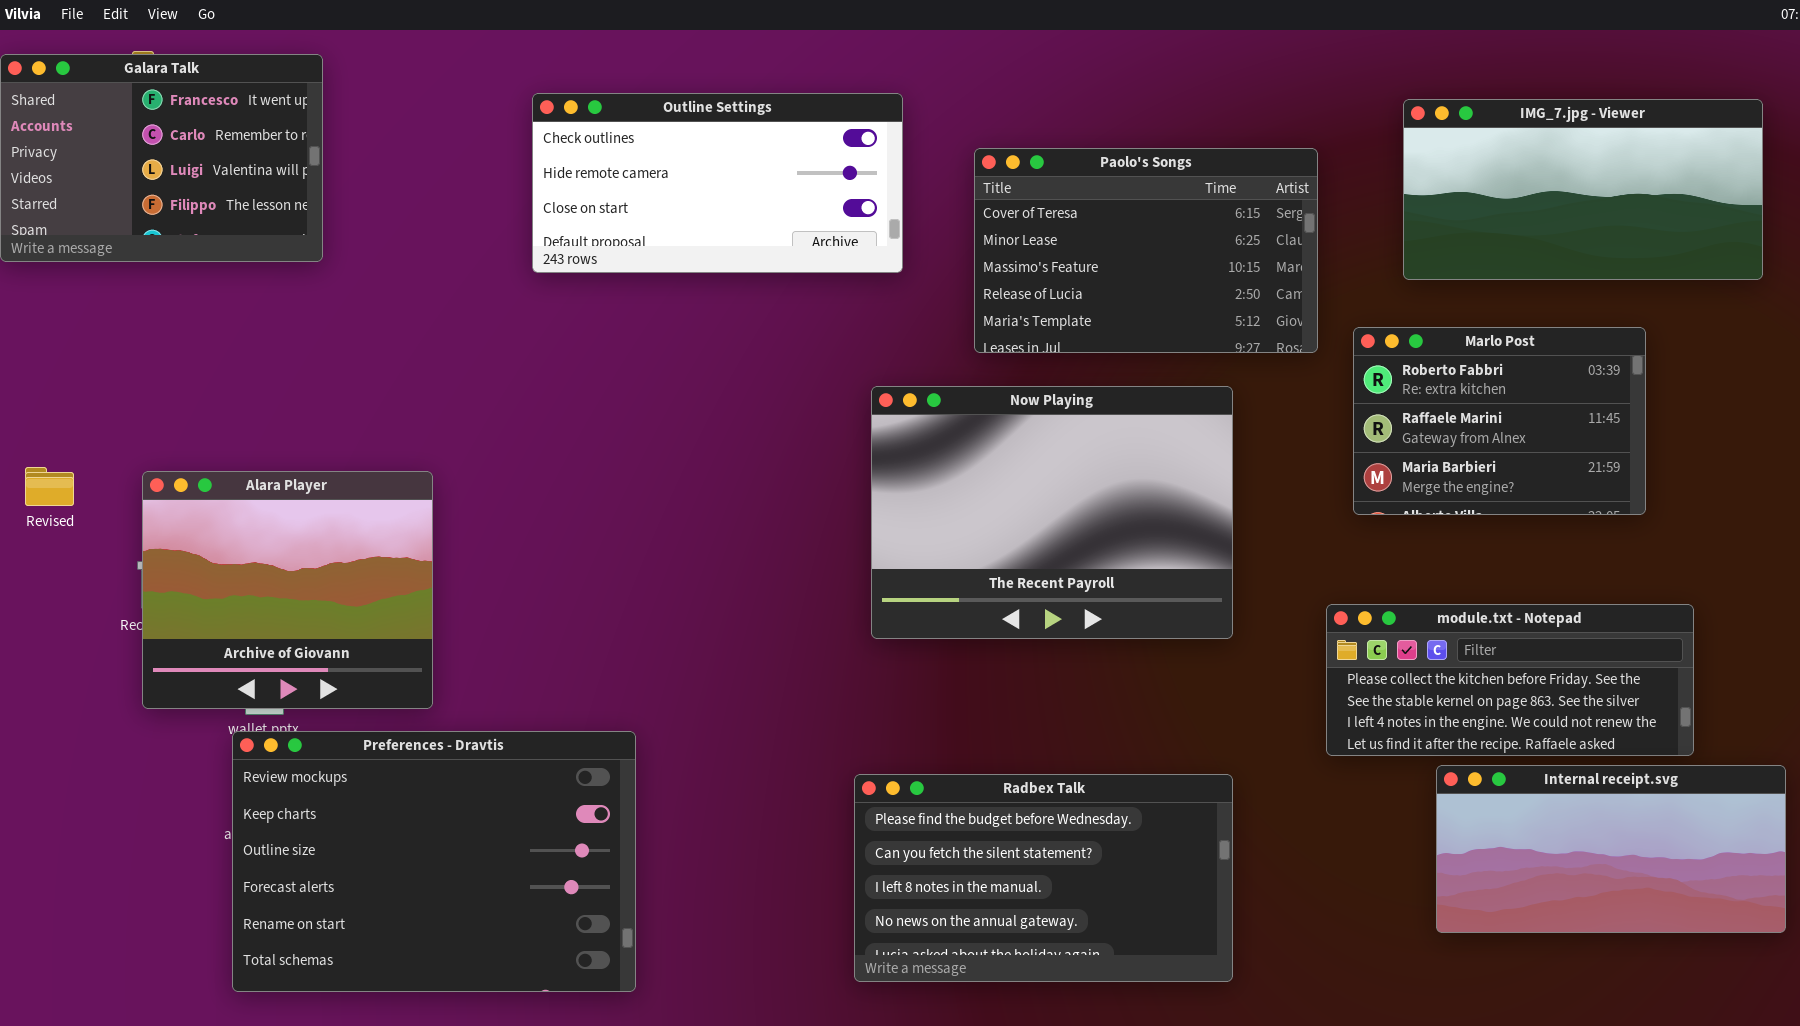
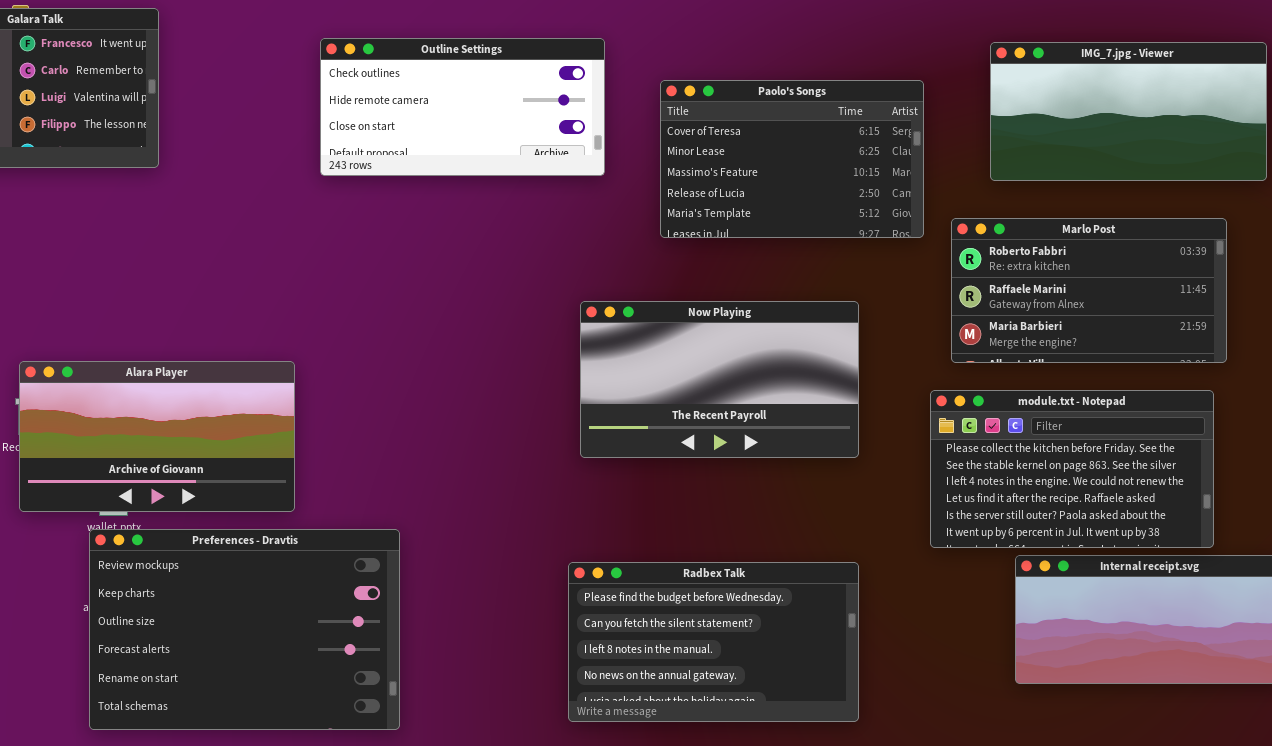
Marlo Post: [1353,327,1646,515] -> [951,218,1227,363], resized
Now Playing: [871,386,1233,639] -> [580,301,859,458], resized
Alara Player: [142,471,433,709] -> [19,361,295,512], resized
module.txt - Notepad: [1326,604,1694,756] -> [930,390,1214,548], resized

